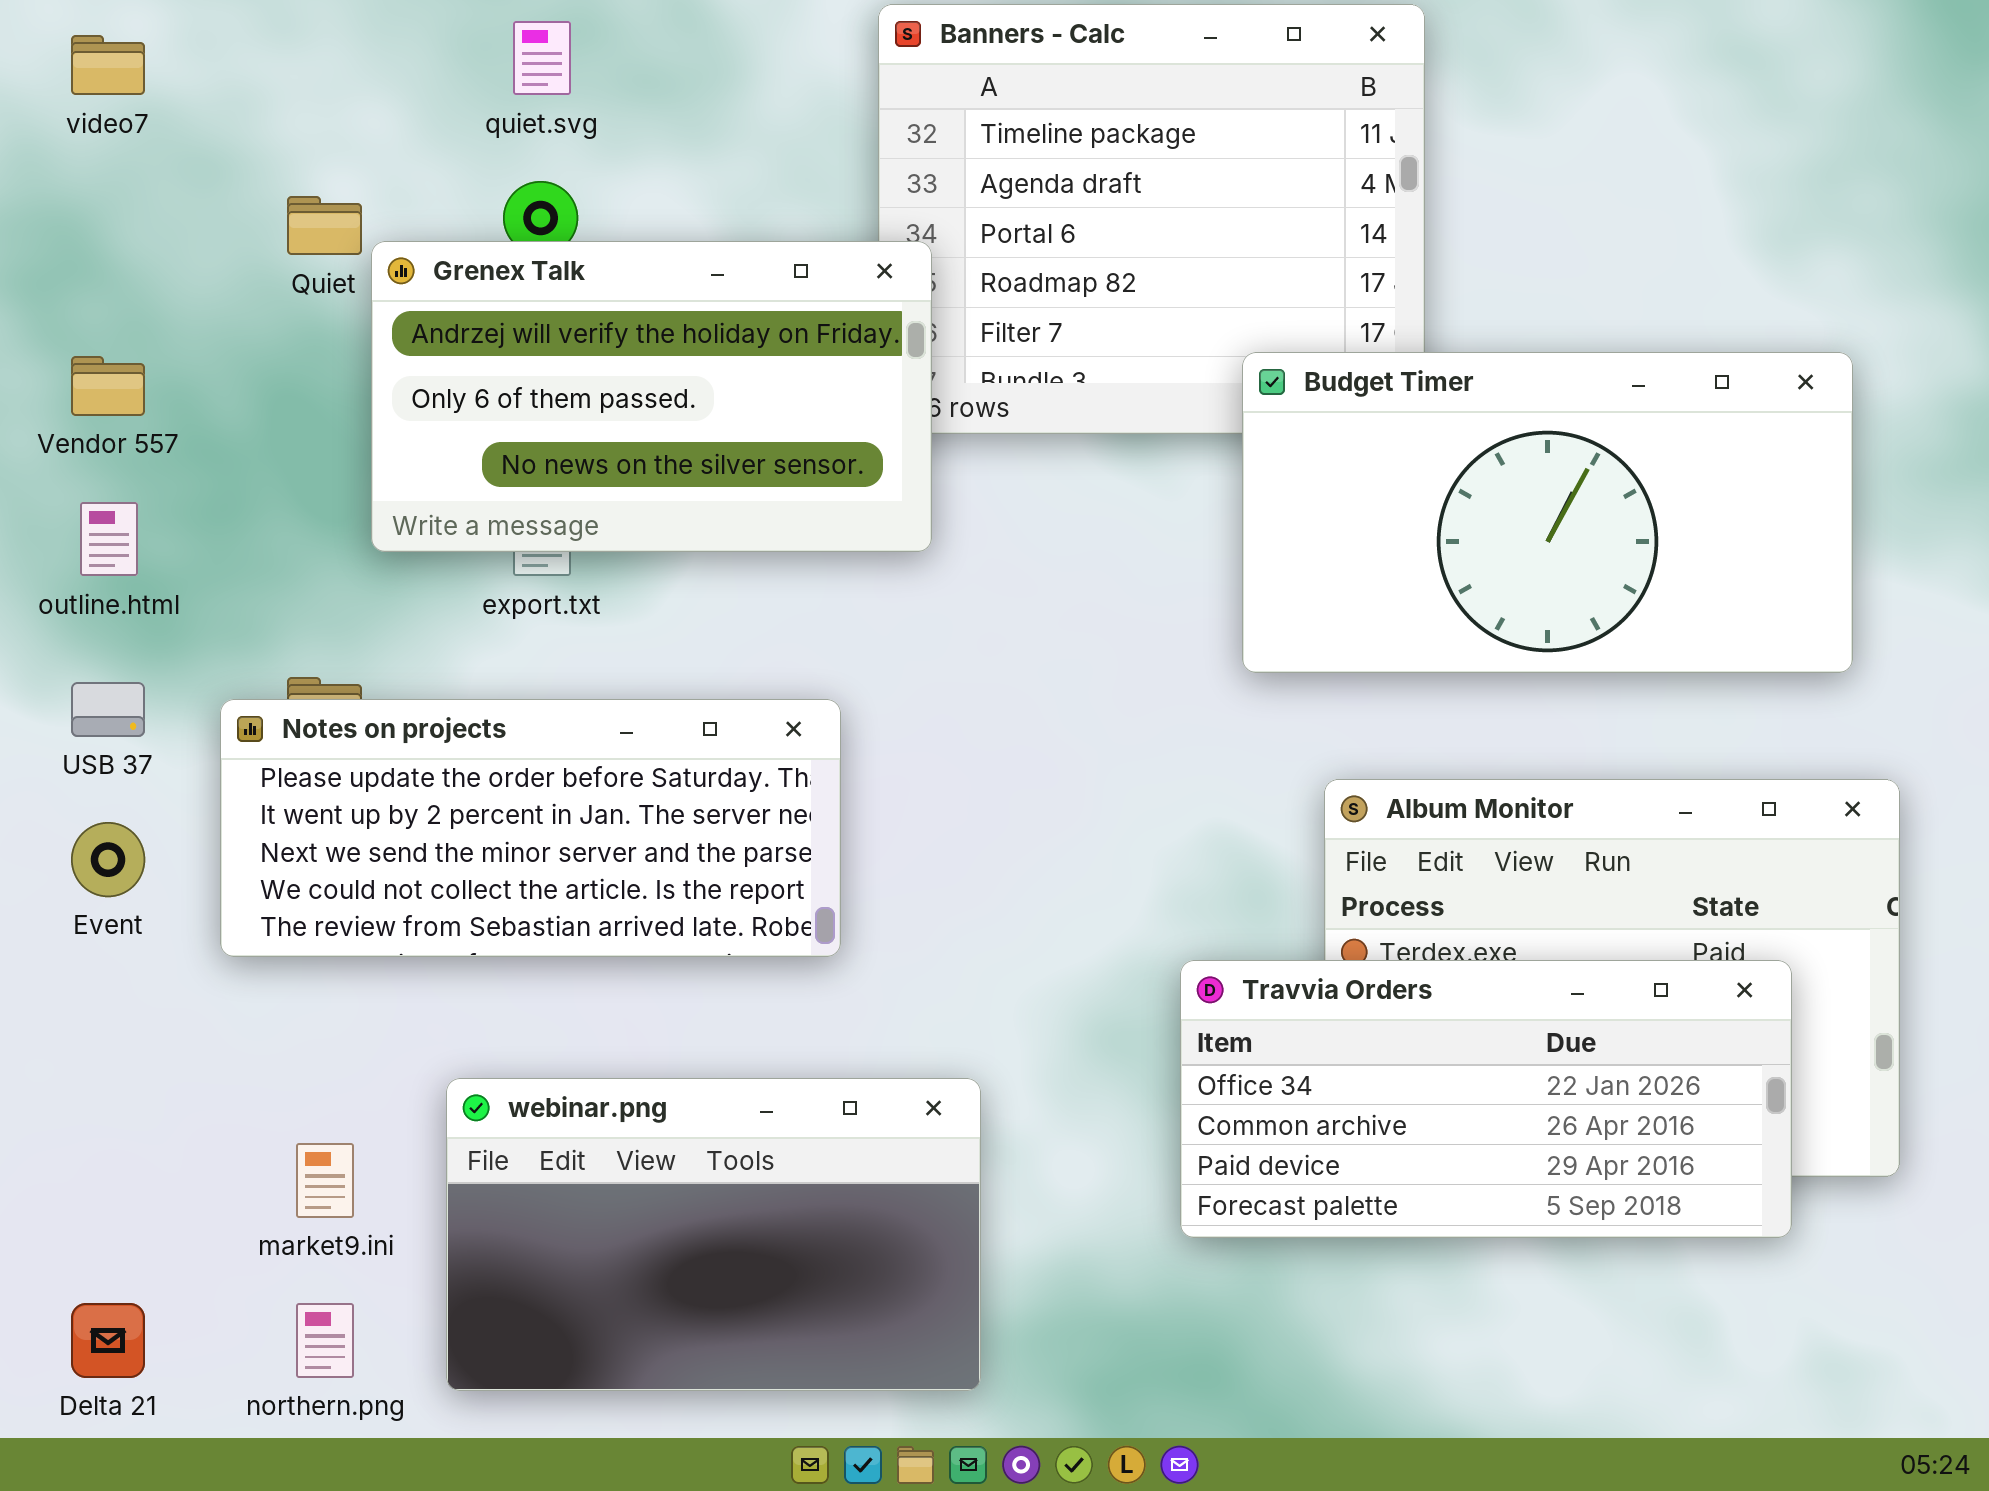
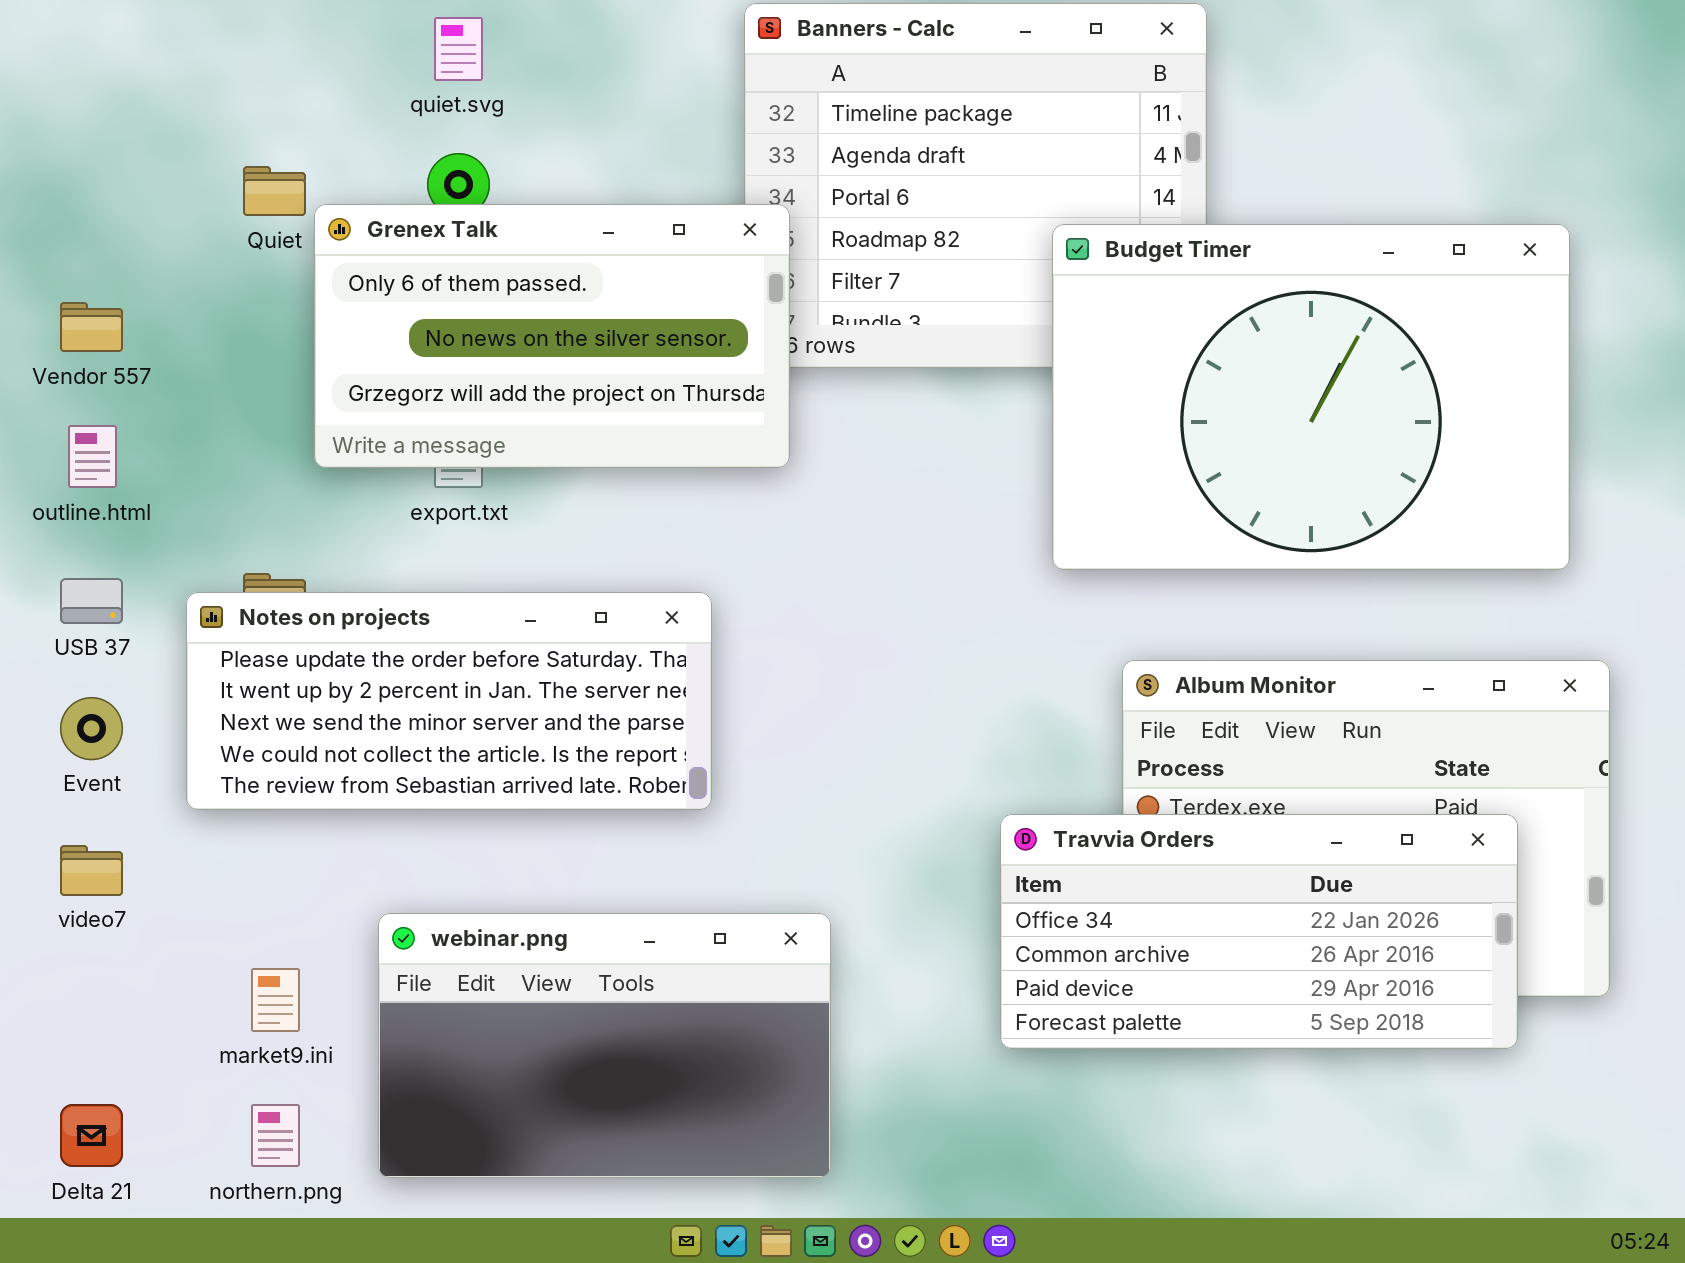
video7: [71,35,145,95] -> [60,845,123,896], moved
Grenex Talk: [371,241,932,552] -> [314,204,790,468], scrolled down 1 row
Budget Timer: [1242,352,1853,673] -> [1052,224,1570,570], resized

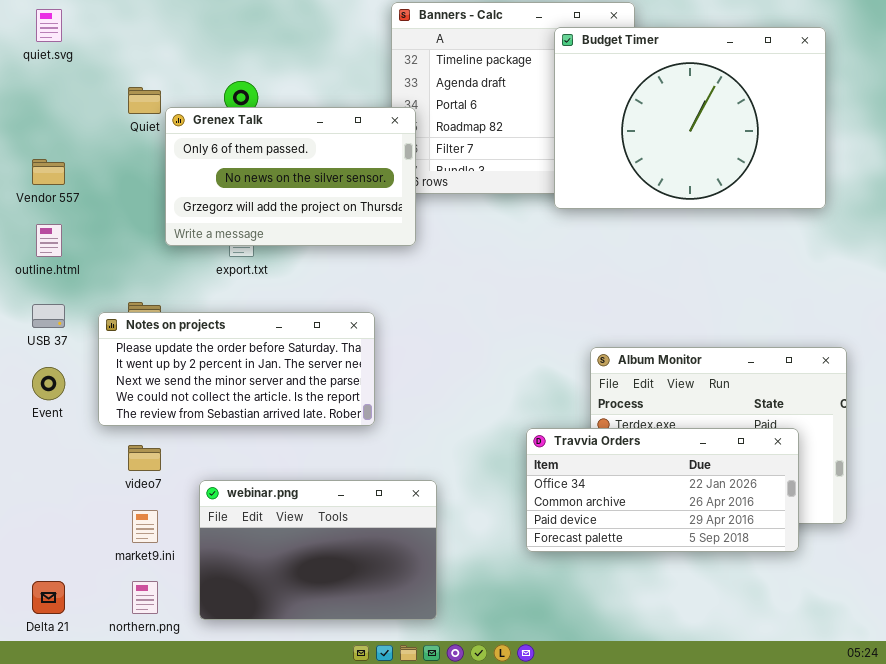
quiet.svg: [434,17,483,81] -> [36,9,62,42], moved
Budget Timer: [1052,224,1570,570] -> [554,27,826,209], moved
video7: [60,845,123,896] -> [128,445,161,471], moved

